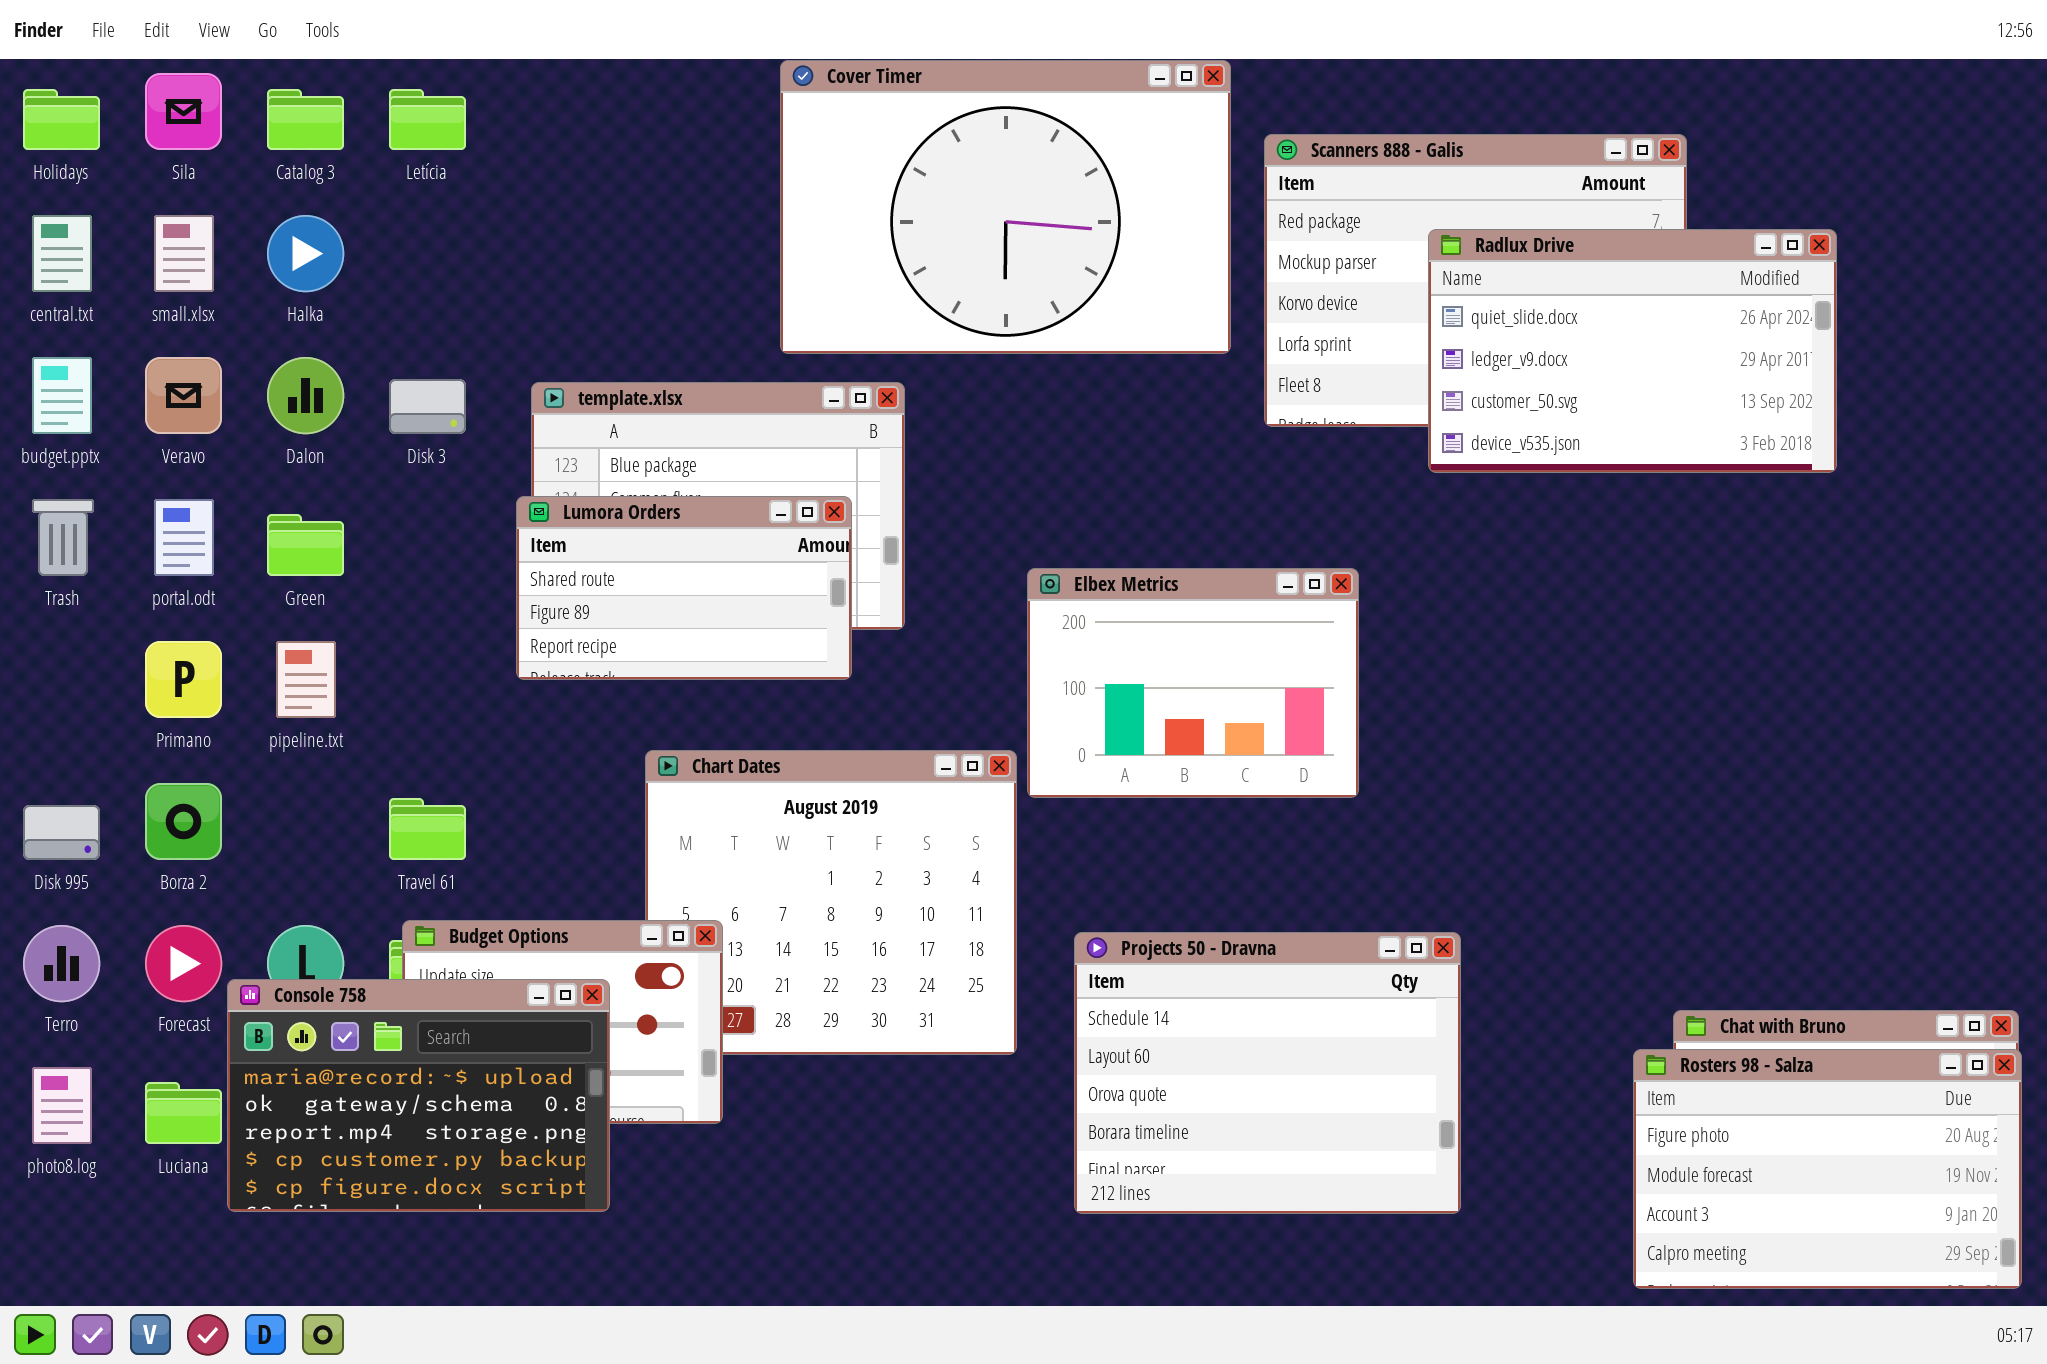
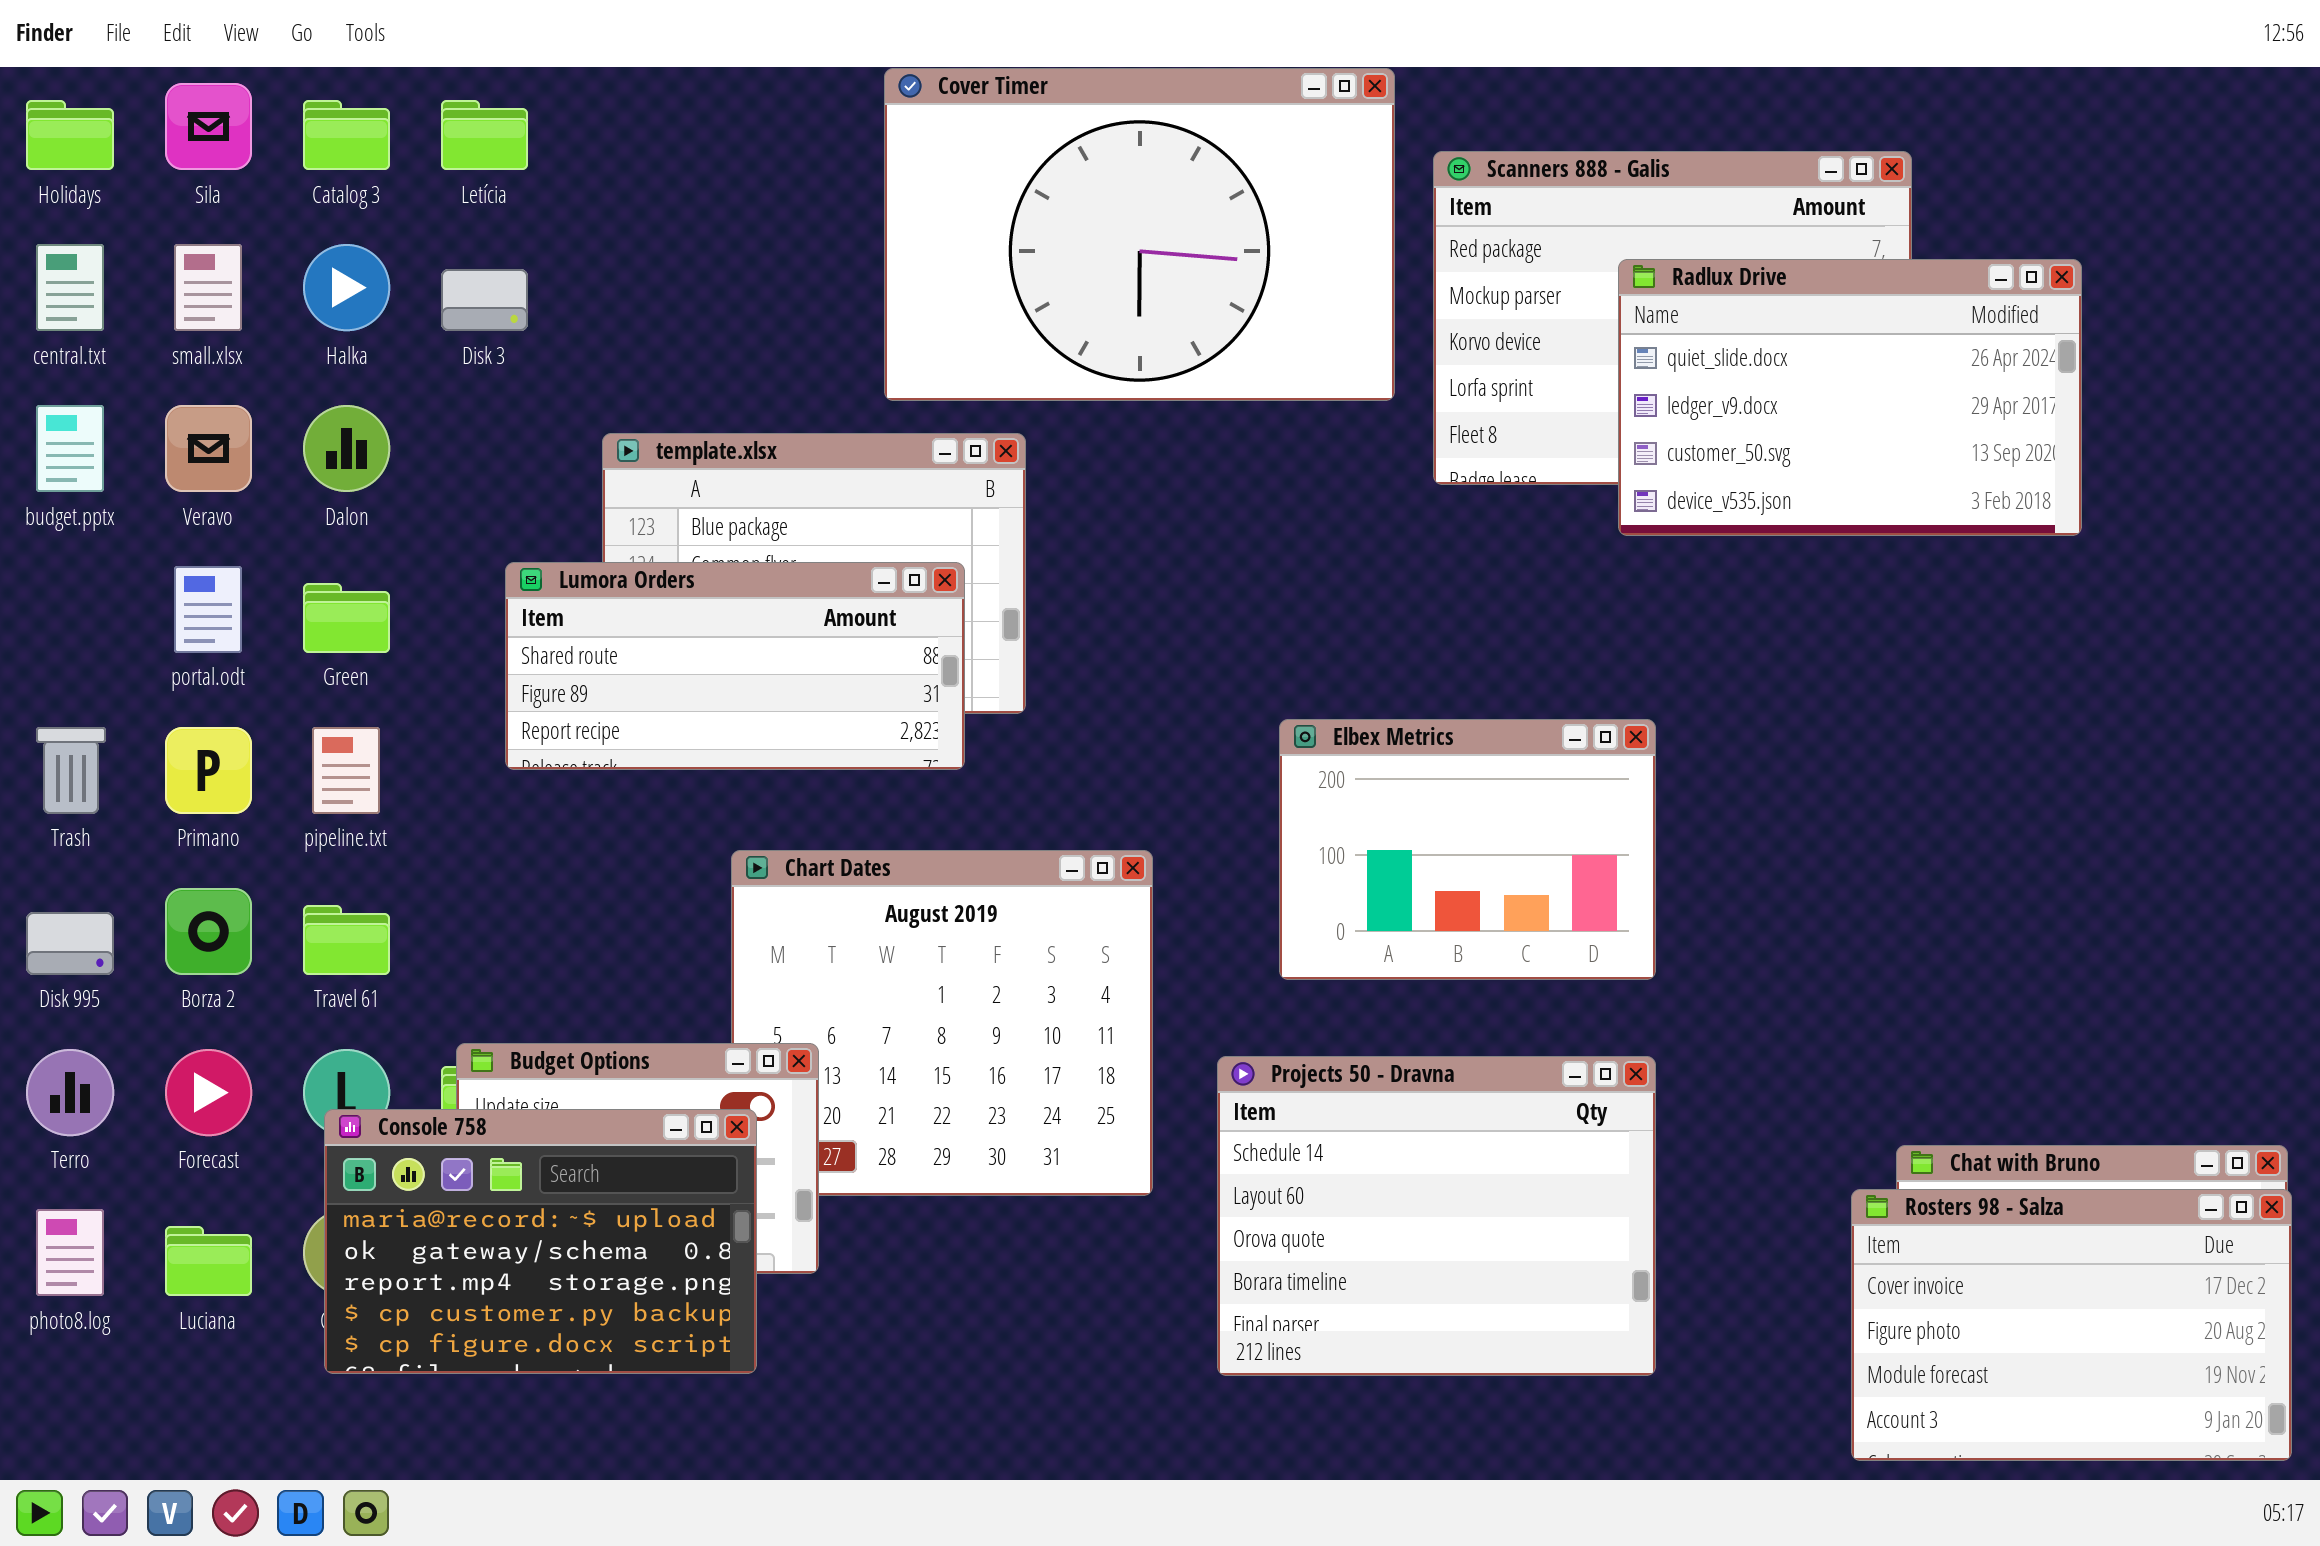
Disk 3: [389,379,466,434] -> [441,269,528,331], moved
Lumora Orders: [516,496,852,680] -> [505,562,965,770], resized
Trash: [32,499,94,576] -> [36,727,106,814], moved
Elbex Metrics: [1027,568,1359,798] -> [1279,719,1656,980], moved
Travel 61: [389,798,466,860] -> [303,905,390,975], moved
Console 758: [227,979,610,1212] -> [324,1109,757,1374], moved
Rosters 98 - Salza: [1633,1049,2022,1289] -> [1851,1189,2292,1461], scrolled up 1 row

